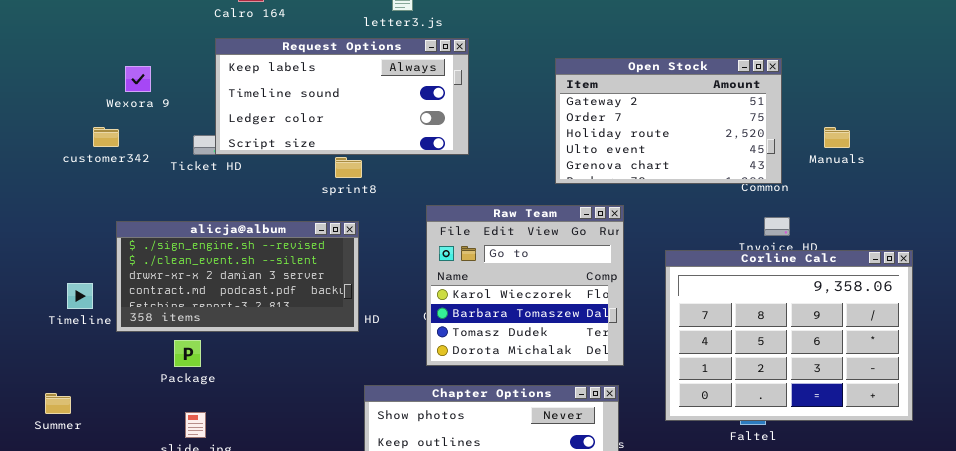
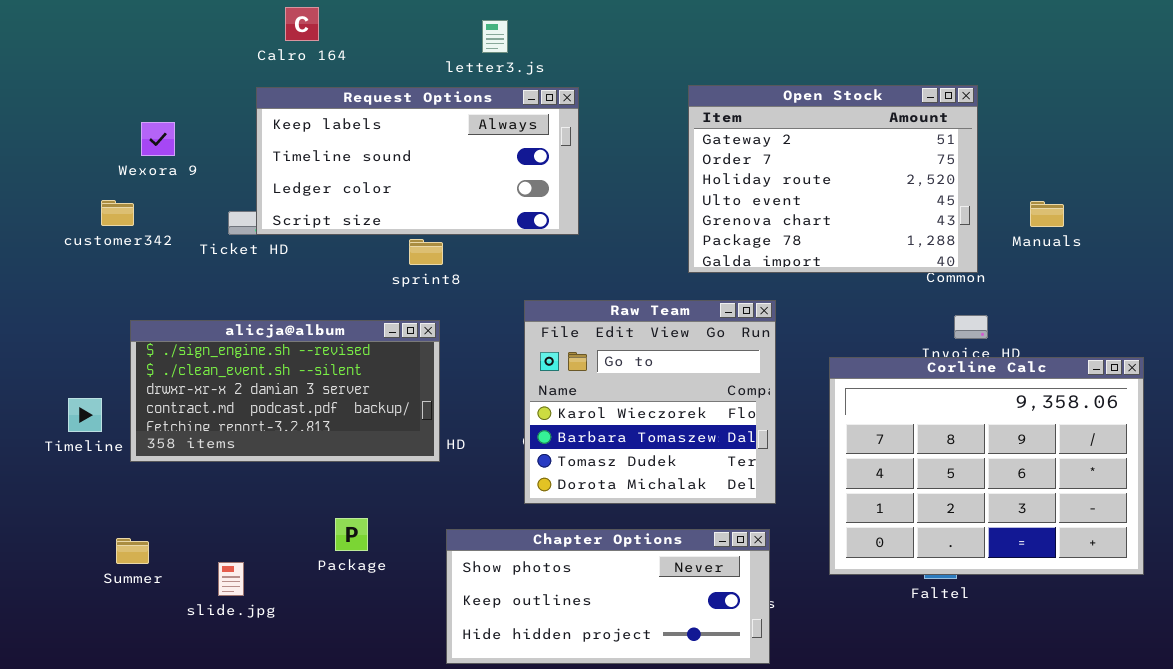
Open Stock: [555,58,782,184] -> [688,85,978,273], resized
Package: [174,340,201,367] -> [335,518,368,551], moved
Summer: [45,393,71,414] -> [116,538,149,564], moved

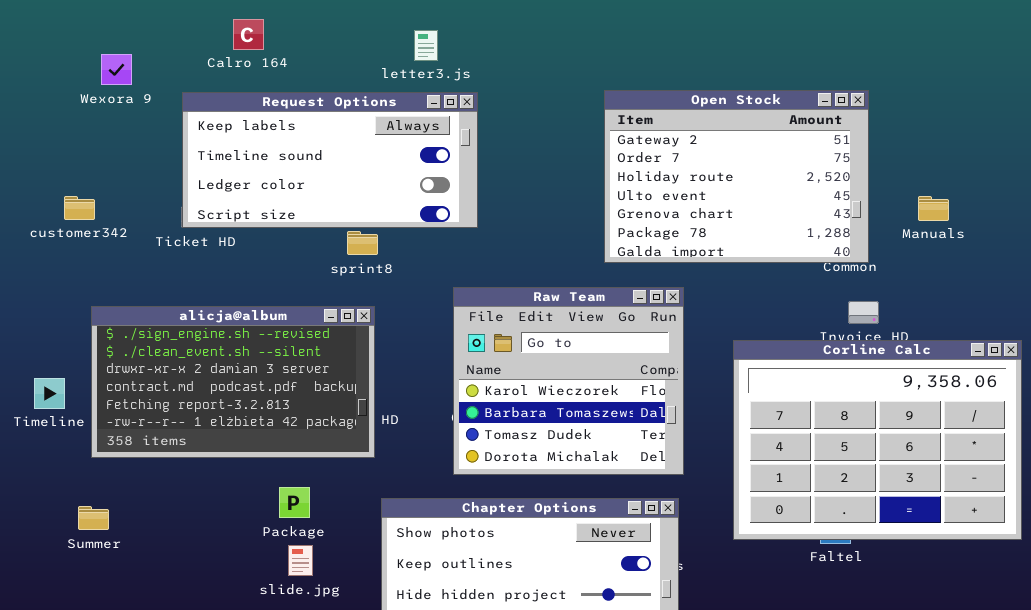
Request Options: [256,87,579,235] -> [182,92,478,228], moved
Wexora 9: [141,122,175,156] -> [101,54,132,85], moved
alicja@album: [130,320,440,462] -> [91,306,375,458], resized
slide.jpg: [218,562,244,596] -> [288,545,313,576], moved

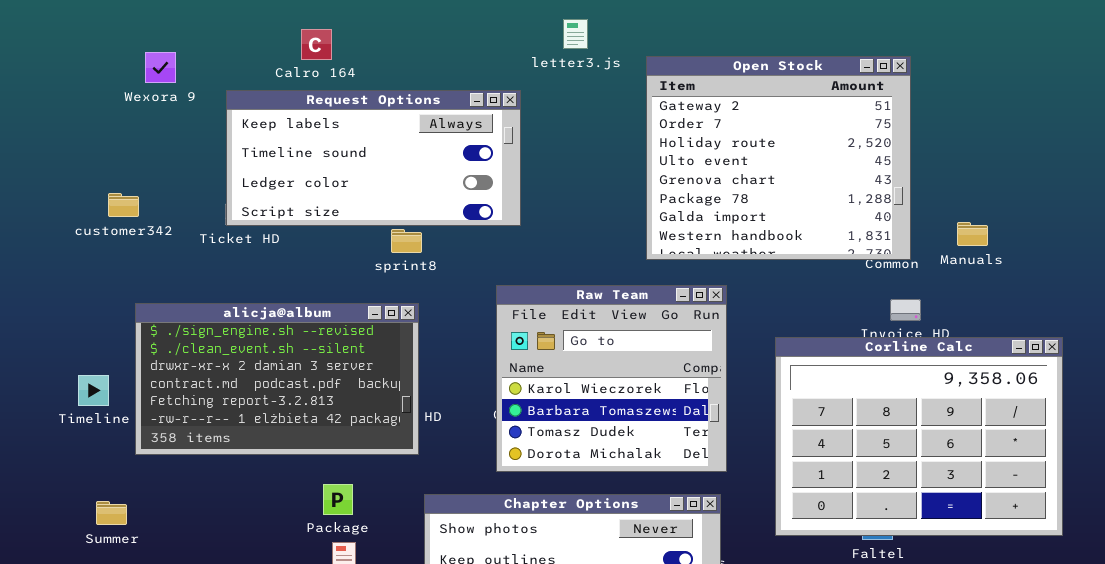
Calro 164: [233,19,264,50] -> [301,29,332,60], moved
letter3.js: [414,30,438,61] -> [563,19,588,49], moved
Open Stock: [604,90,869,263] -> [646,56,911,260], resized
Manuals: [918,196,949,221] -> [957,222,988,246], moved
Summer: [78,506,109,530] -> [96,501,127,525], moved

